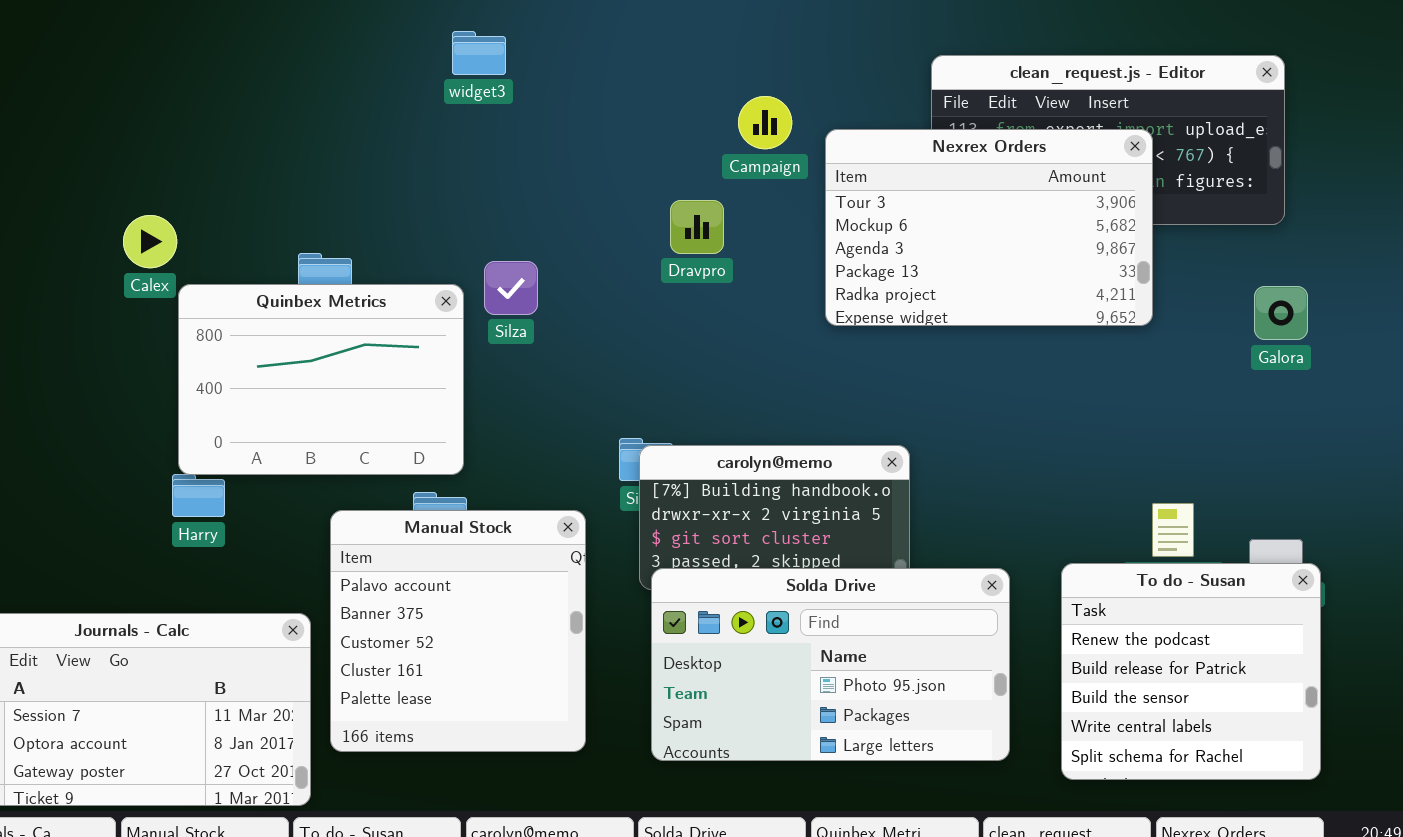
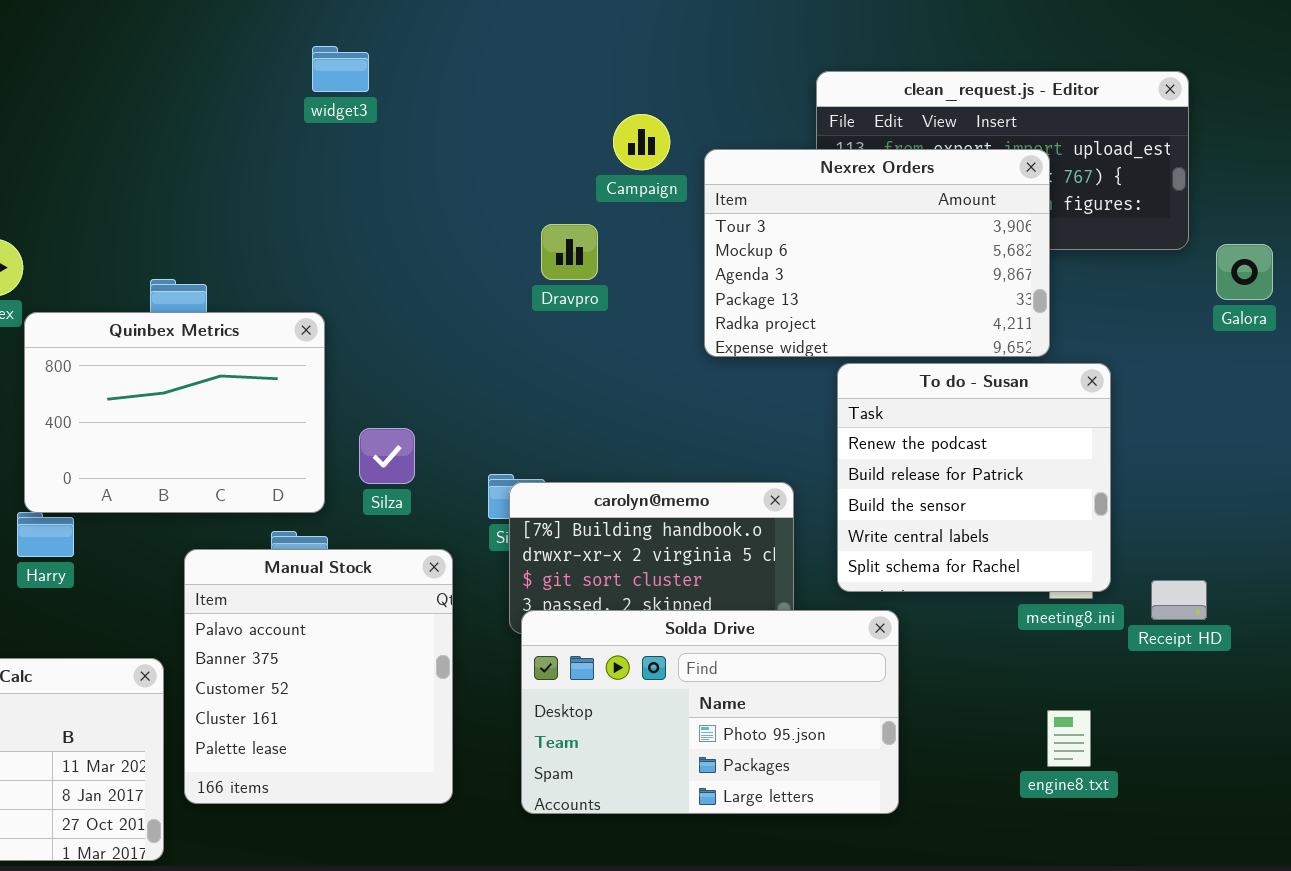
Silza: [484,261,538,315] -> [359,428,415,484], moved
Galora: [1254,286,1308,340] -> [1216,244,1273,300], moved
To do - Susan: [1061,563,1321,780] -> [837,363,1111,592], moved

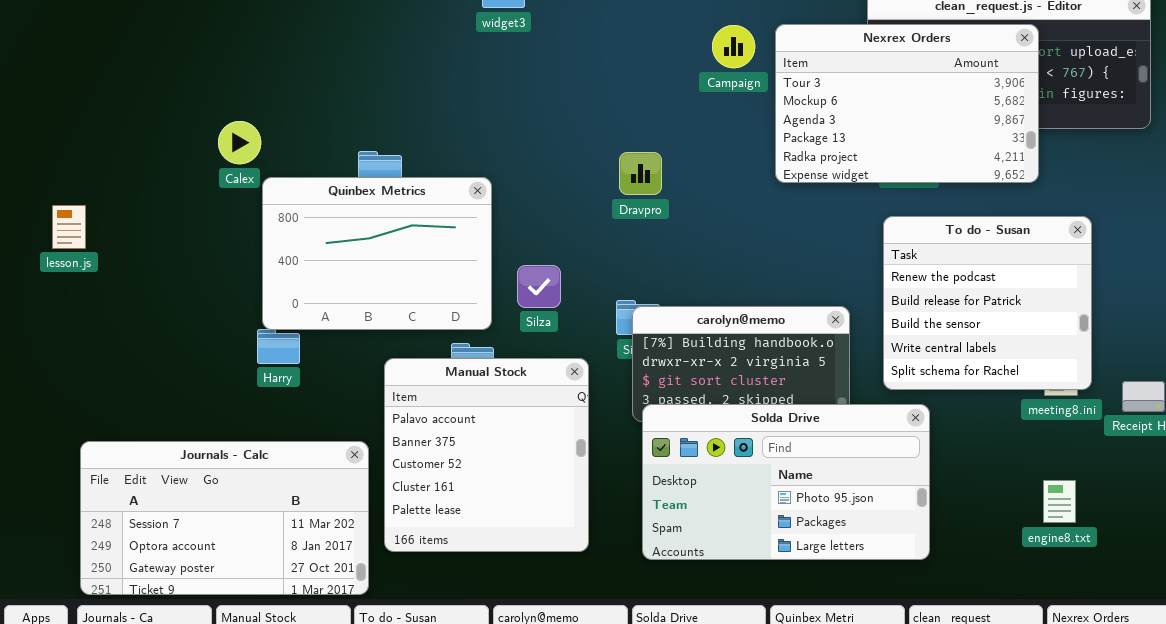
Nexrex Orders: [704,149,1050,357] -> [775,24,1039,183], moved
Dravpro: [541,224,598,280] -> [619,152,662,195], moved

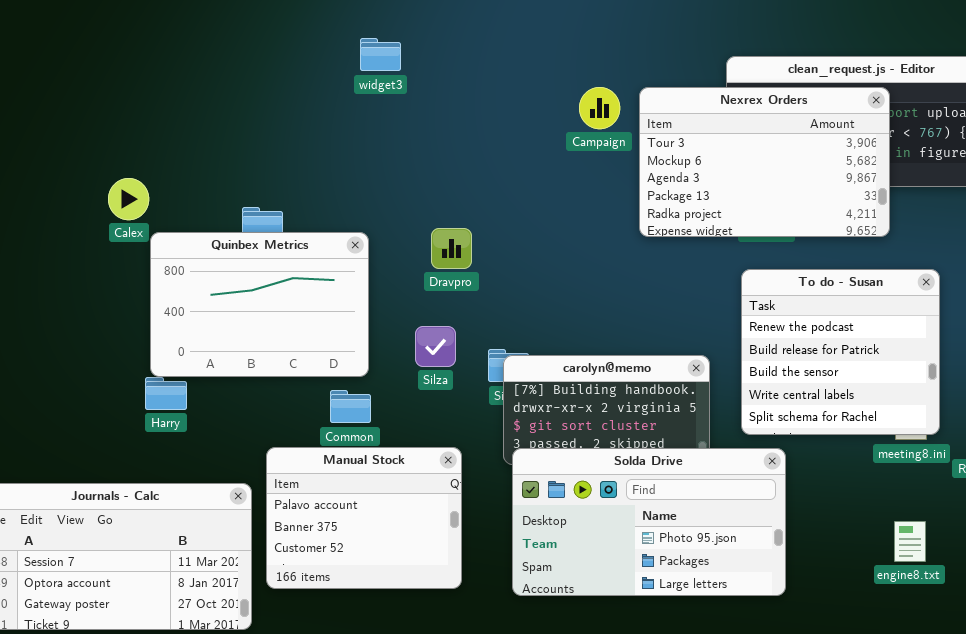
Dravpro: [619,152,662,195] -> [431,228,472,269], moved
Silza: [517,265,561,308] -> [415,326,456,367], moved
Manual Stock: [384,358,589,552] -> [266,447,462,589], resized

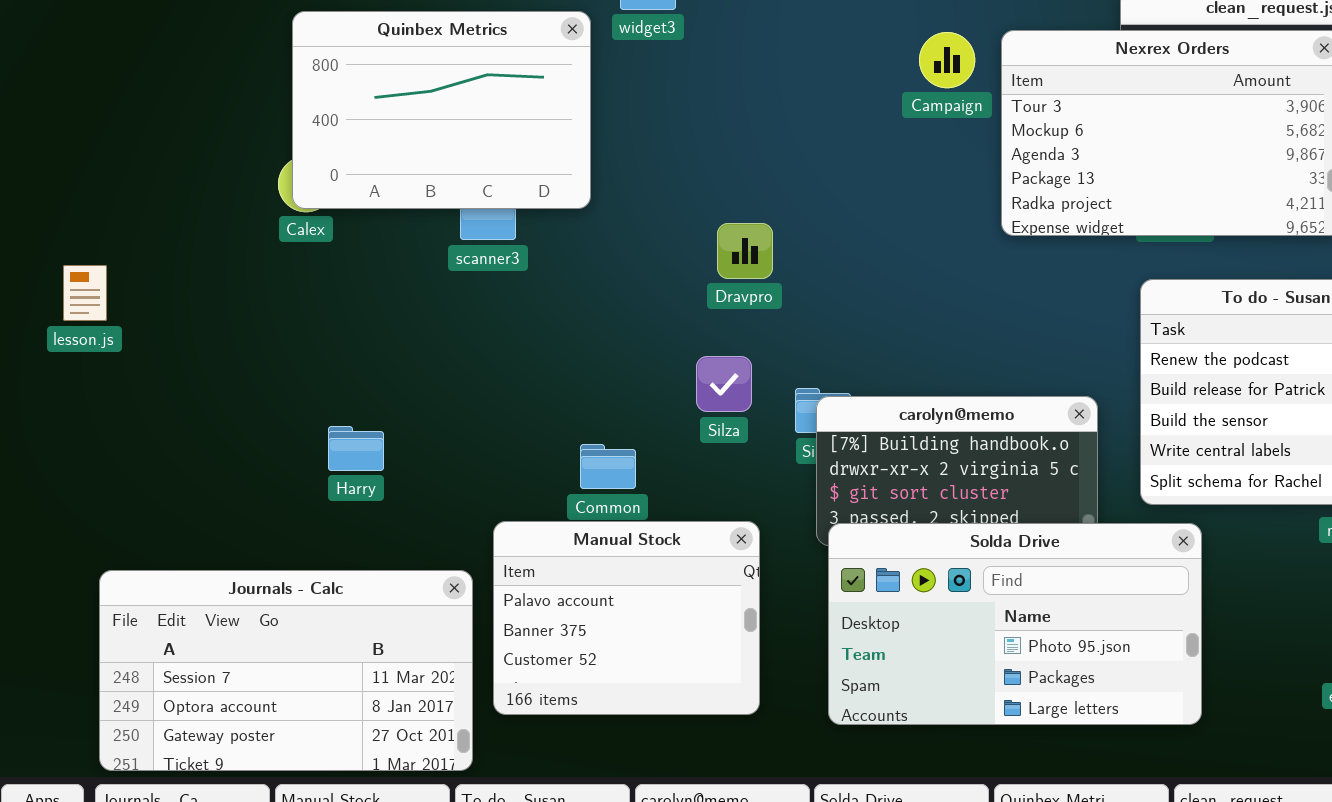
Quinbex Metrics: [150,232,369,377] -> [292,11,591,209], moved

